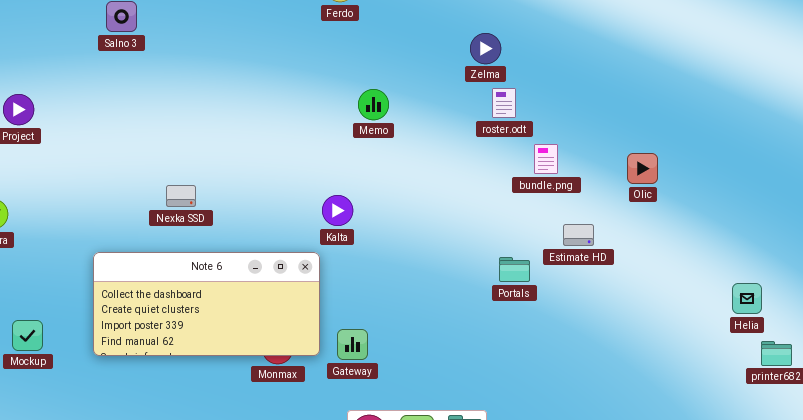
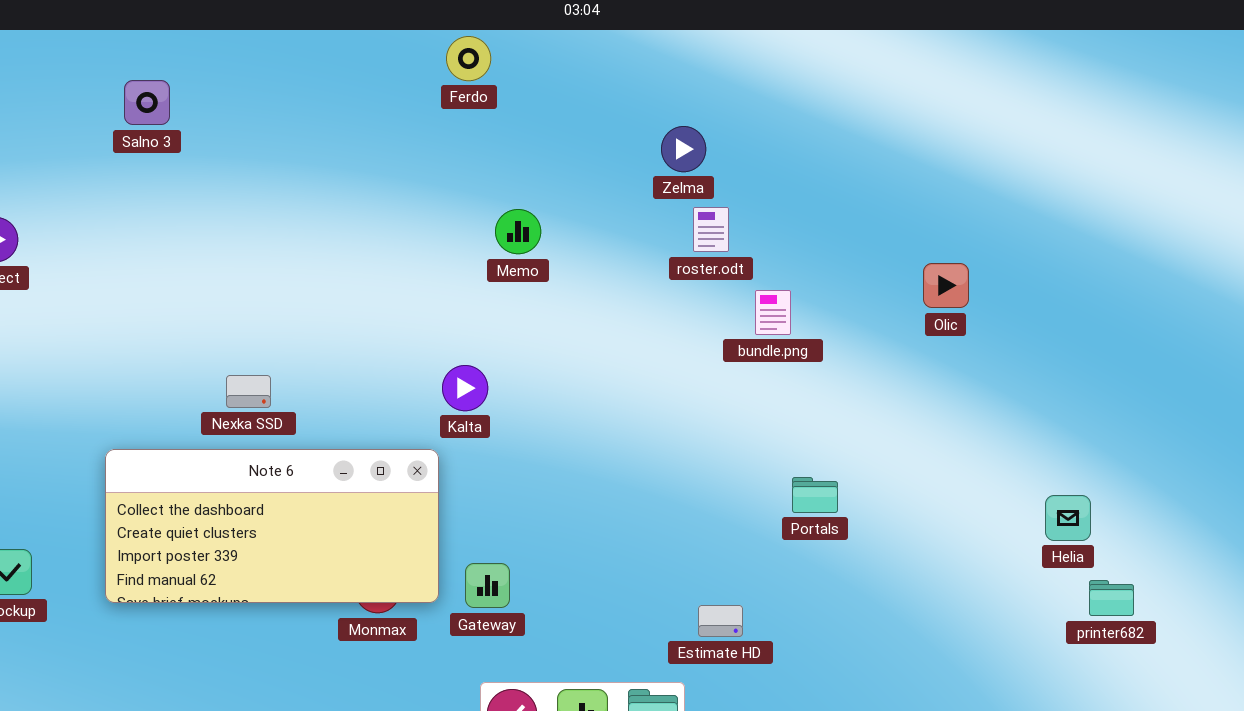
Olic: [627,153,658,184] -> [923,263,969,308], moved
Nexka SSD: [166,185,196,207] -> [226,375,271,408], moved
Estimate HD: [563,224,594,246] -> [698,605,743,637], moved
Portals: [499,257,530,282] -> [792,477,838,513], moved

